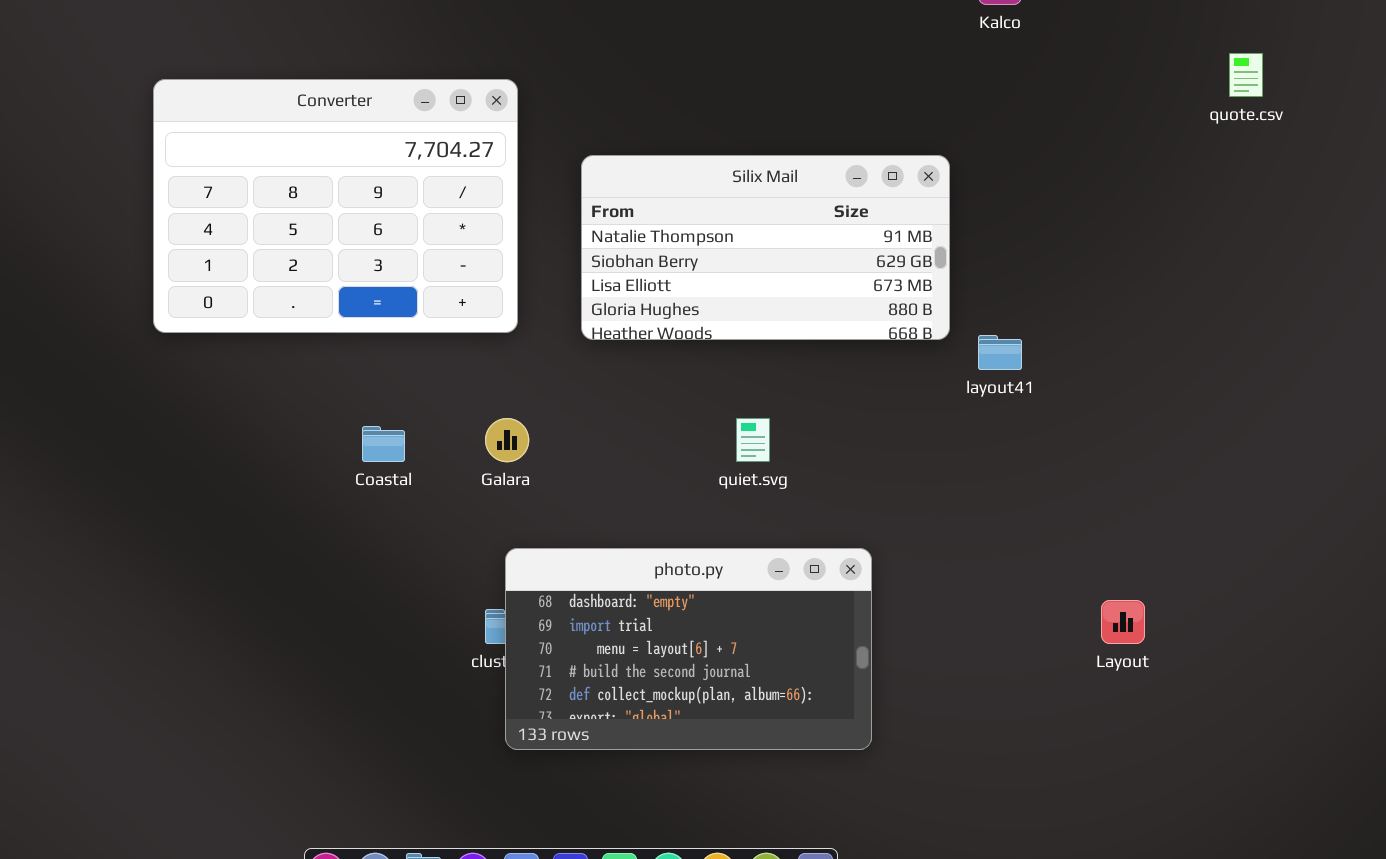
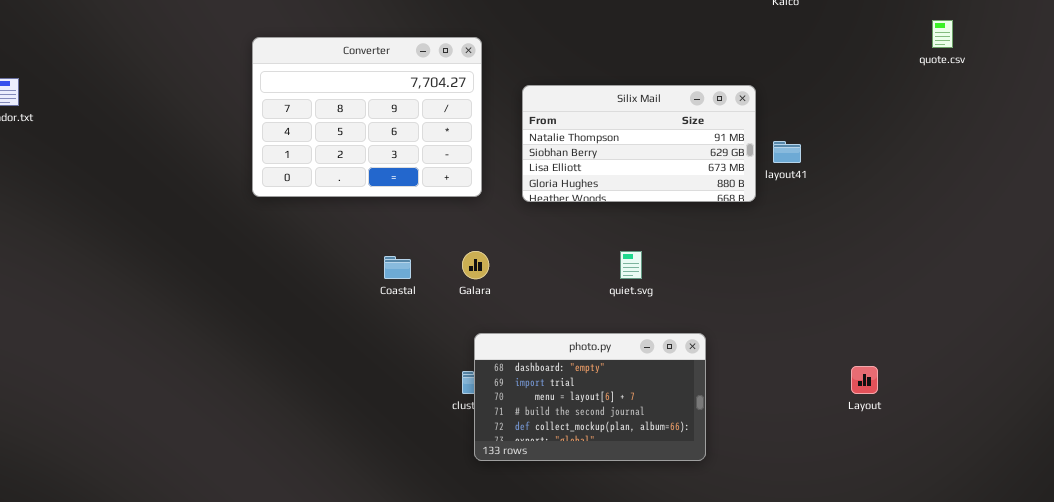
layout41: [978,335,1022,370] -> [773,141,801,163], moved

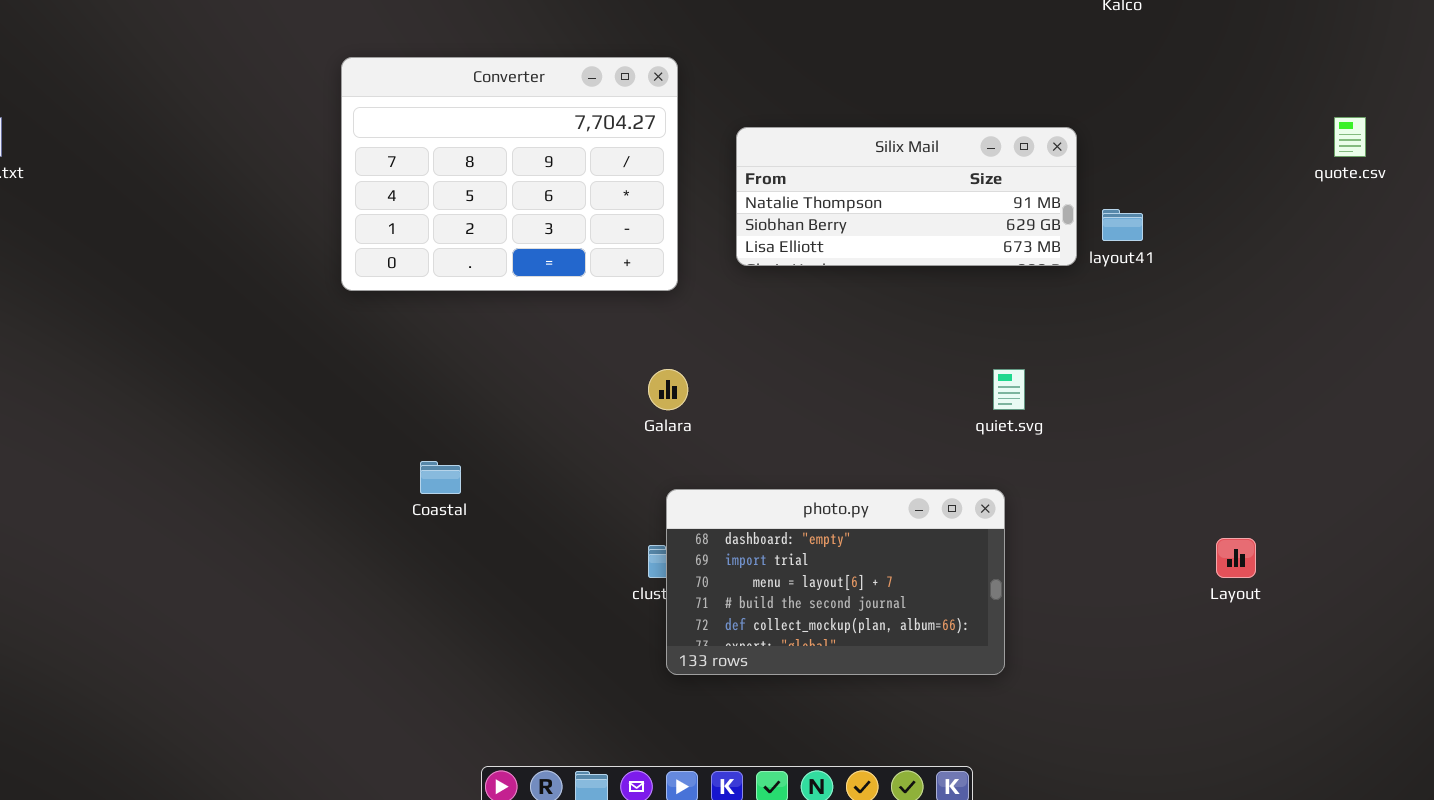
quote.csv: [932,20,953,48] -> [1334,117,1366,157], moved
Silix Mail: [522,85,756,202] -> [736,127,1077,266], resized
quiet.svg: [620,251,642,279] -> [993,369,1025,410], moved
Coastal: [384,256,411,279] -> [420,461,461,494], moved

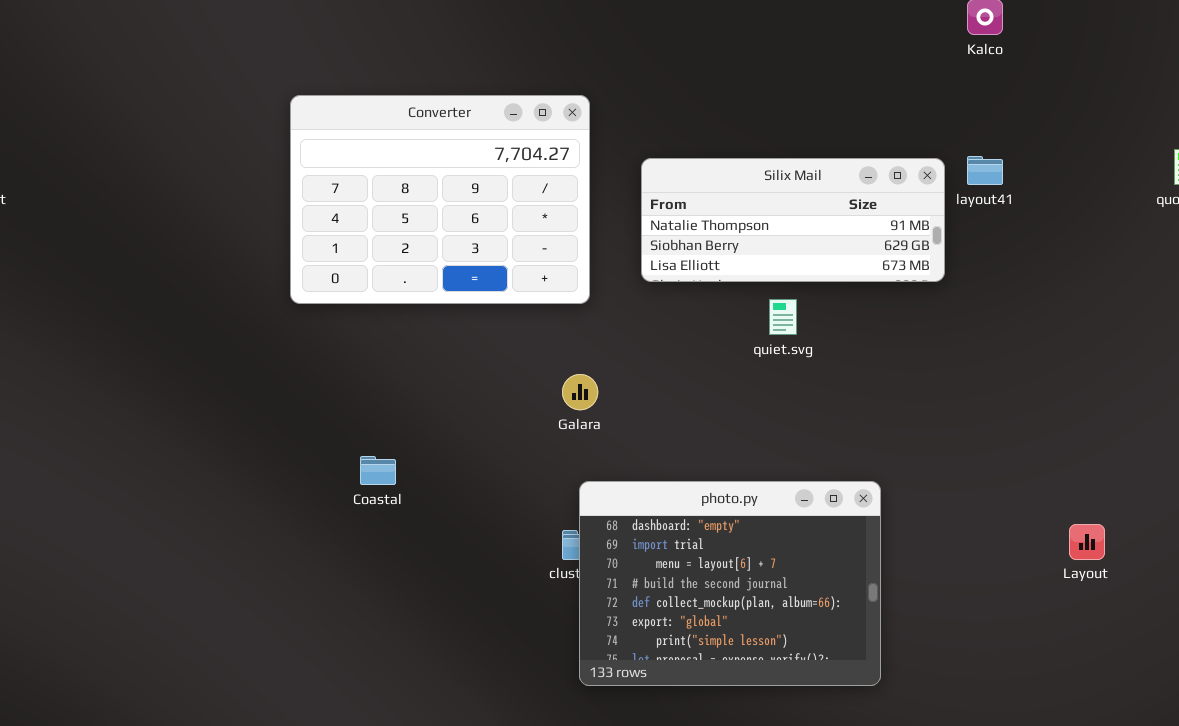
layout41: [1102,209,1143,241] -> [967,156,1003,185], moved
quiet.svg: [993,369,1025,410] -> [769,299,797,335], moved
photo.py: [666,489,1005,675] -> [579,481,881,686], resized

